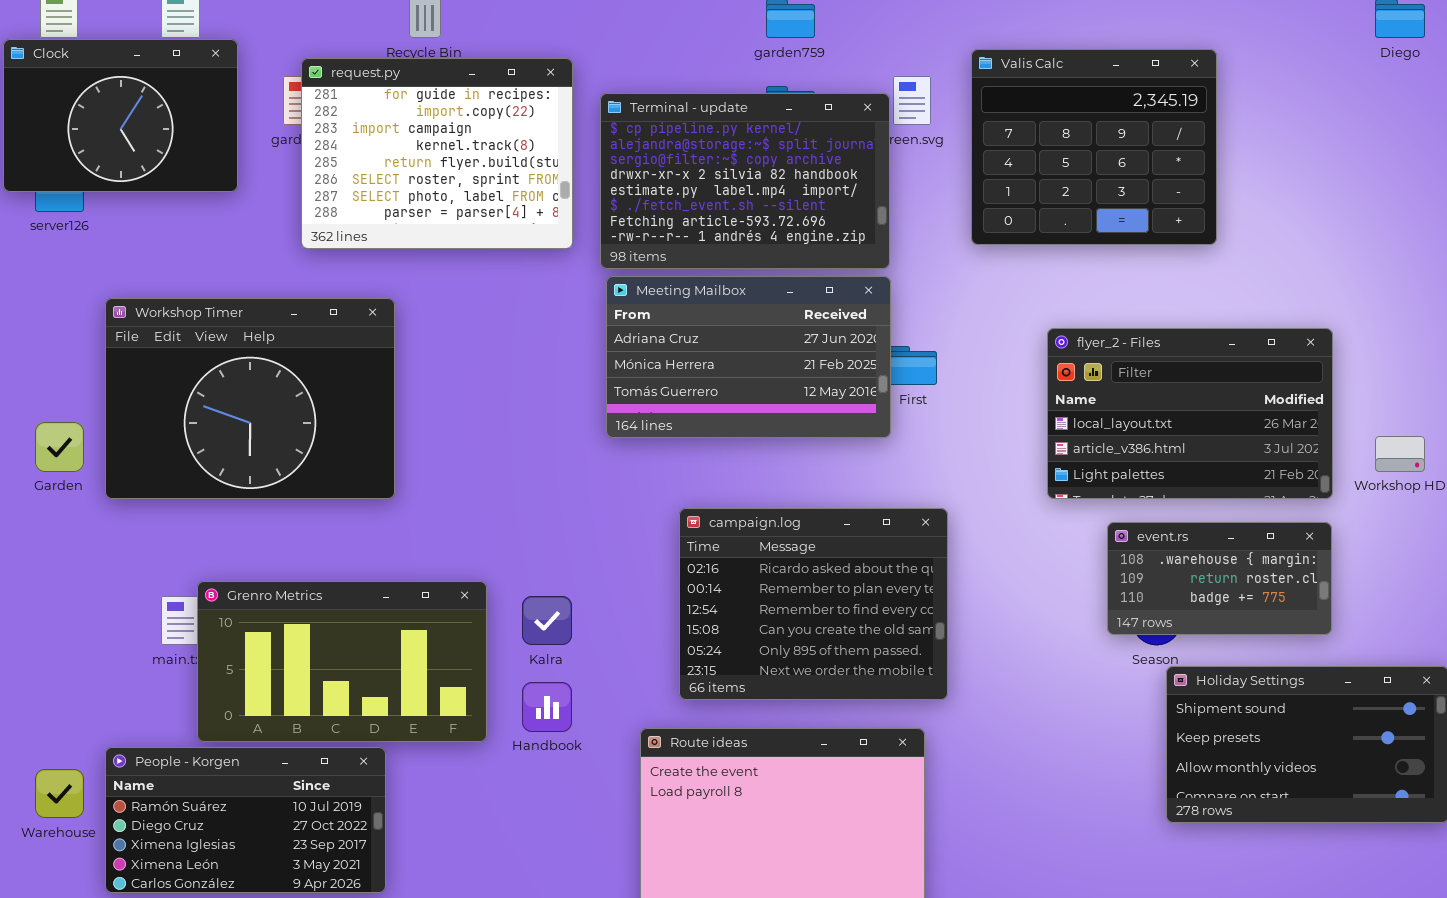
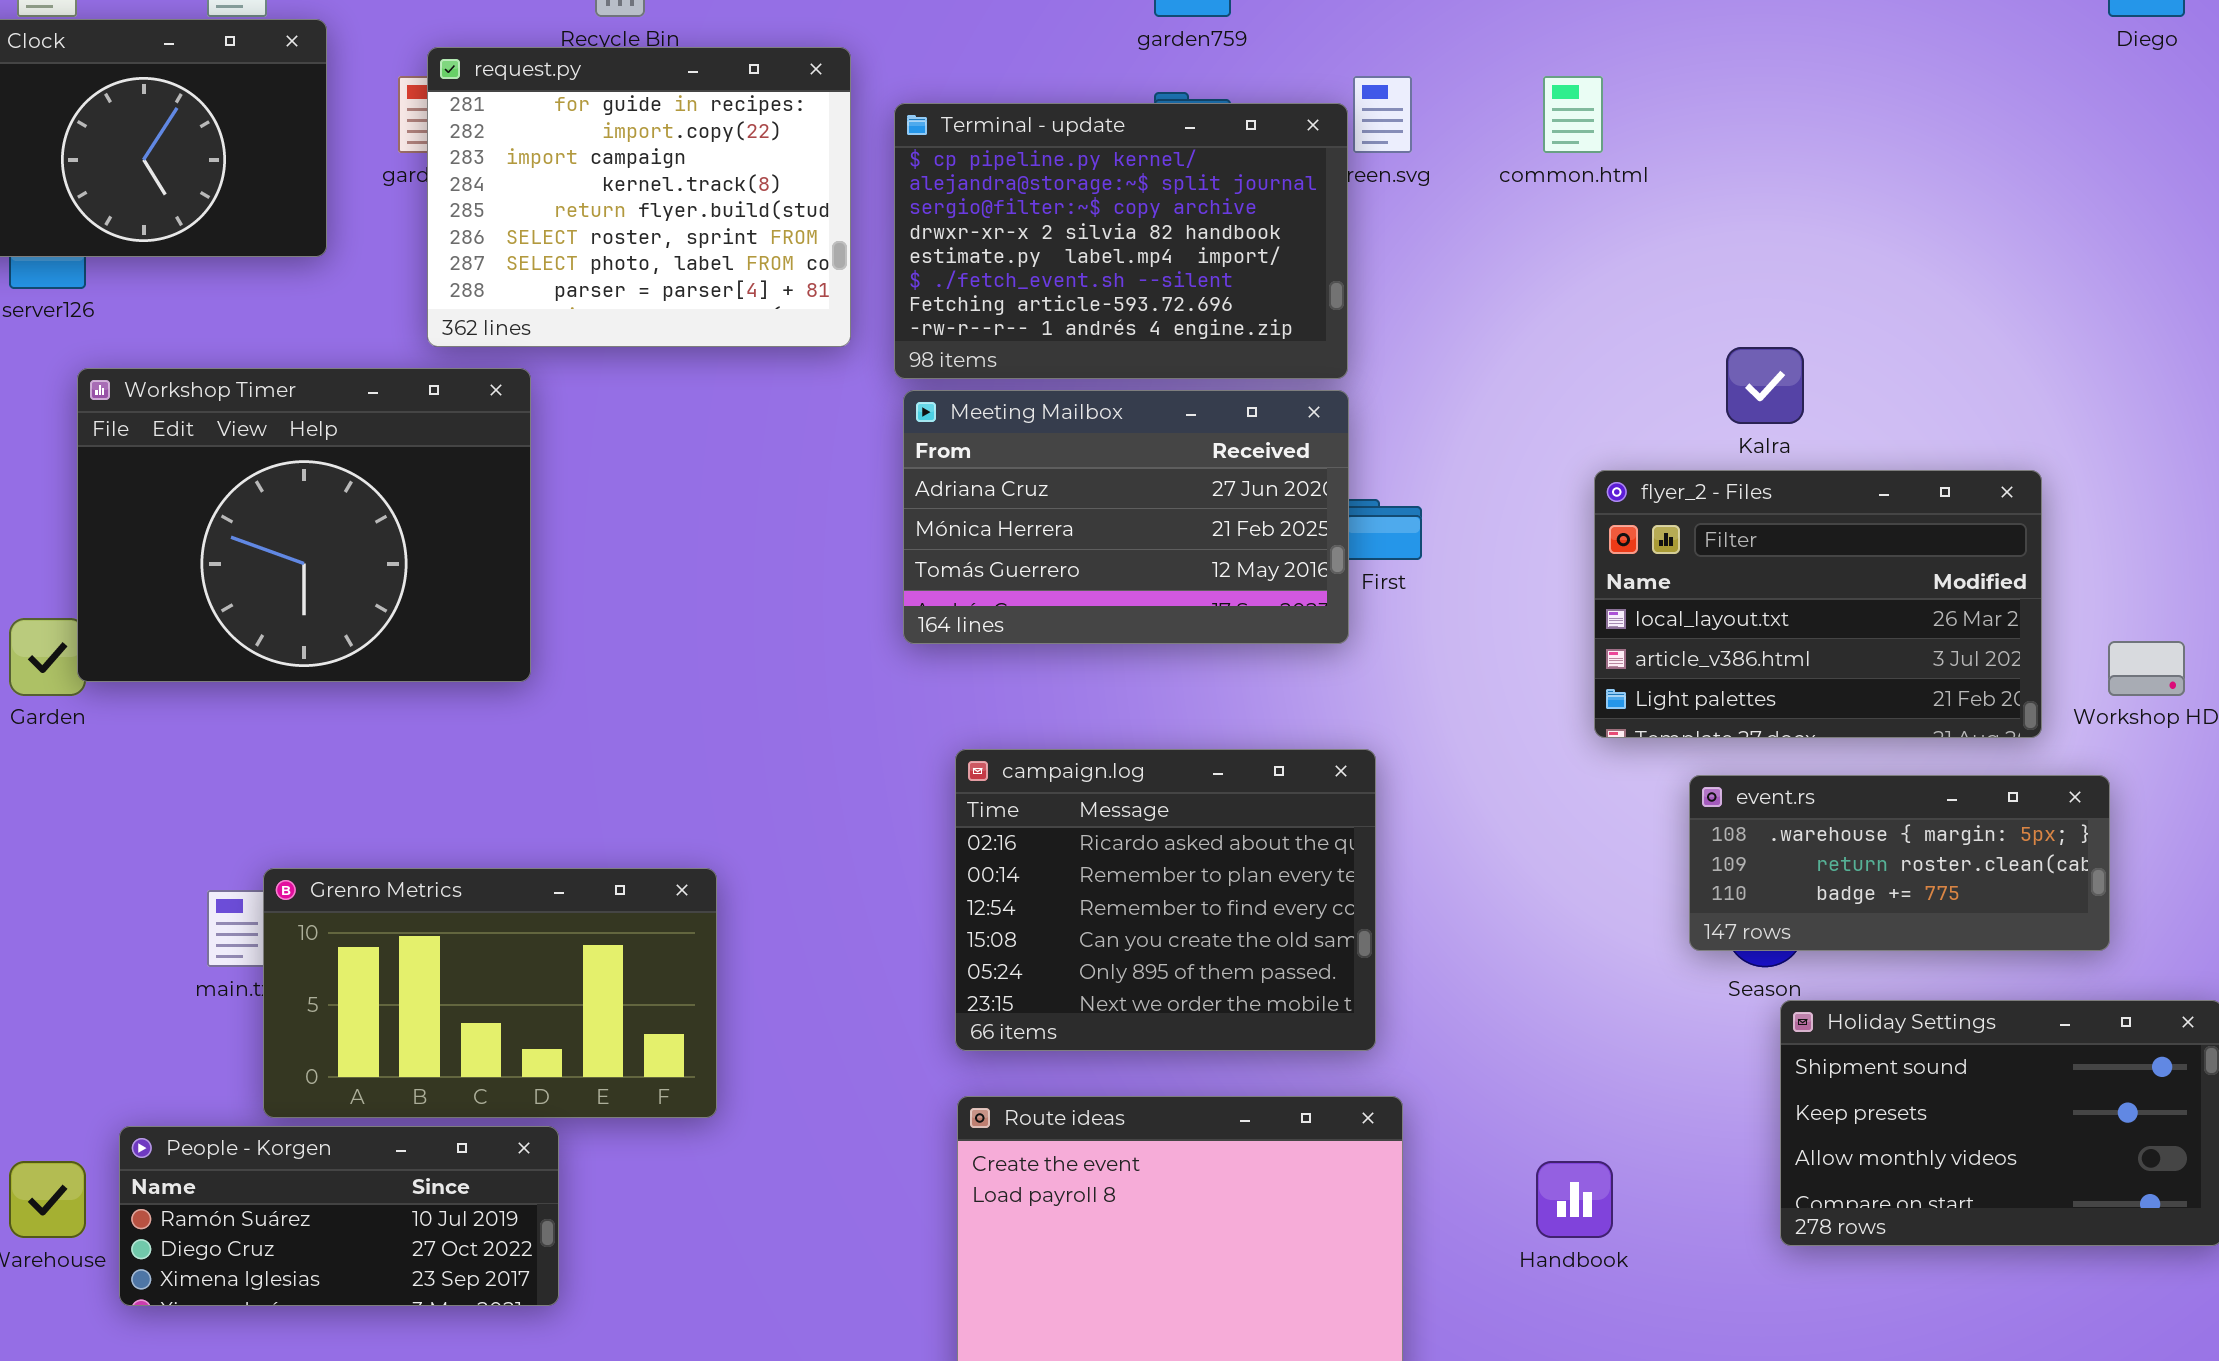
Valis Calc: [971,49,1217,245] -> none, closed
Workshop Timer: [105,298,395,499] -> [77,368,531,682], moved
campaign.log: [679,508,948,700] -> [955,749,1376,1051], moved
event.rs: [1107,522,1332,635] -> [1689,775,2110,951], resized
Kalra: [522,596,572,645] -> [1726,347,1804,424], moved
Handbook: [522,682,572,732] -> [1536,1161,1613,1238], moved
People - Korgen: [105,747,386,893] -> [119,1126,559,1306], resized

